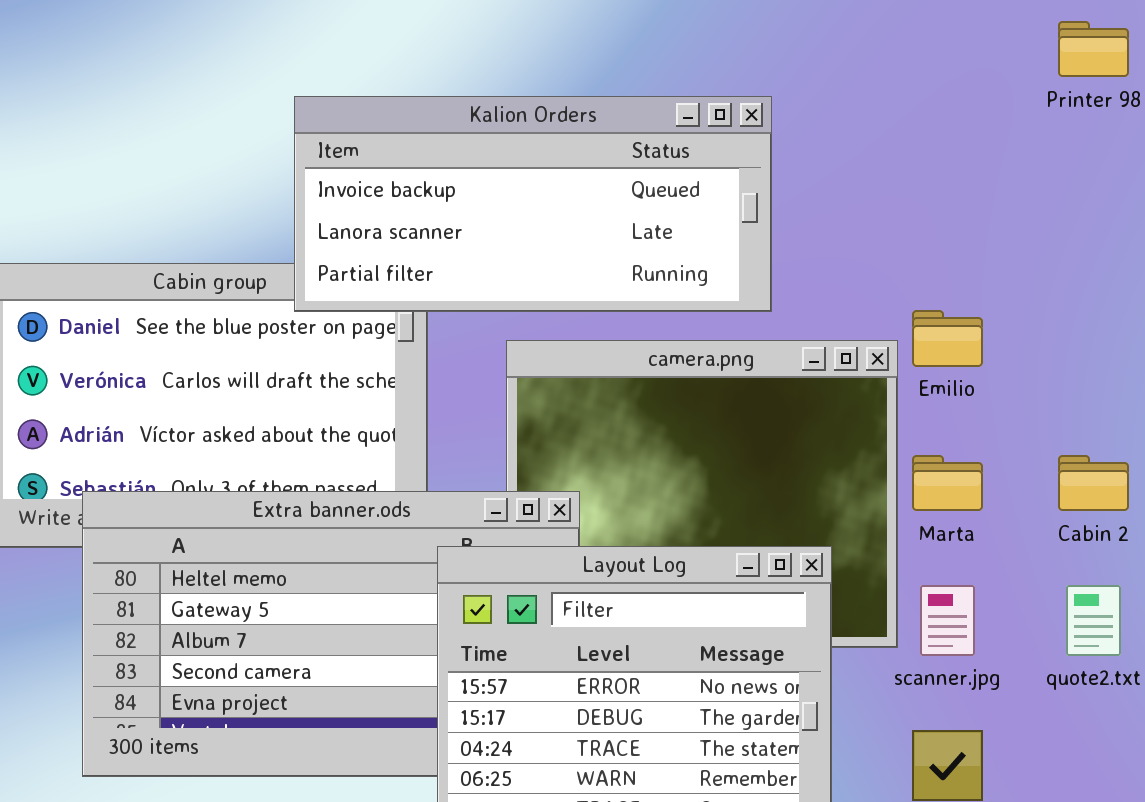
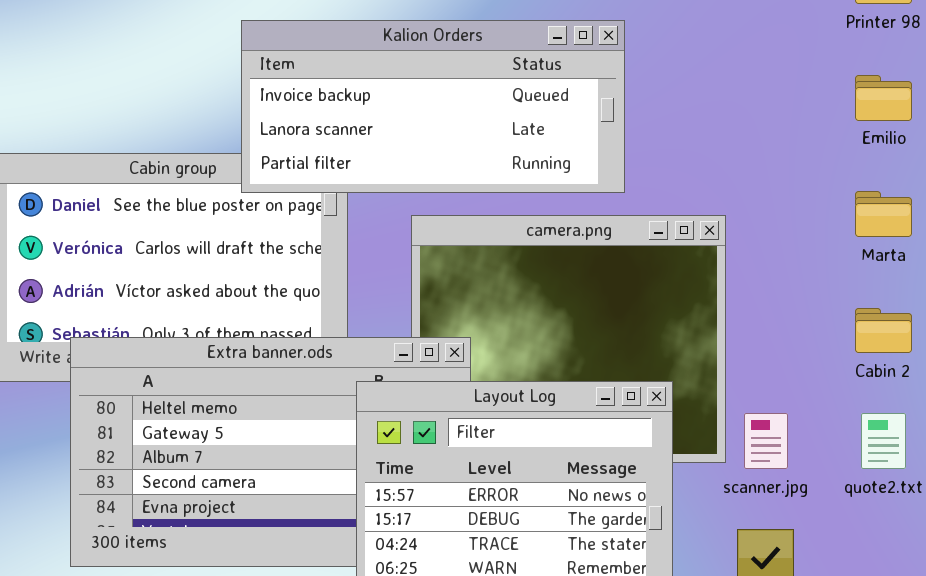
Emilio: [912,310,983,367] -> [855,75,912,121], moved
Marta: [912,455,983,511] -> [855,191,912,237], moved

